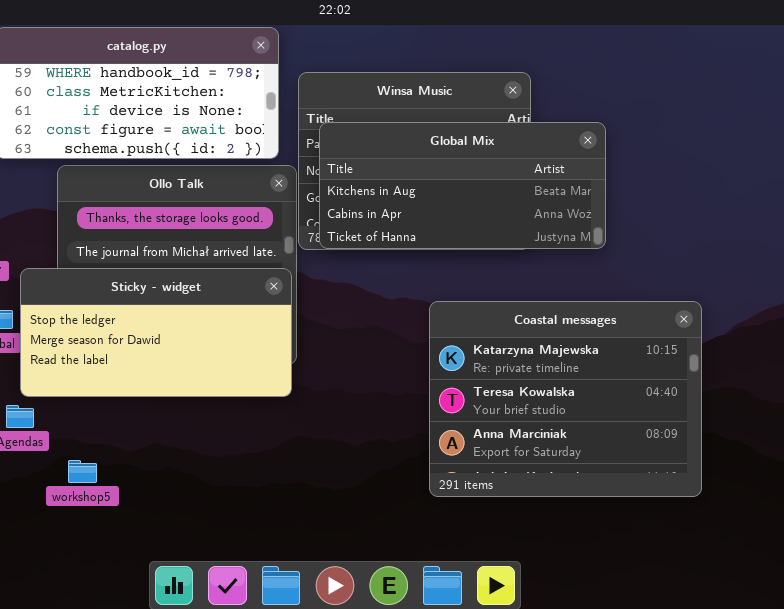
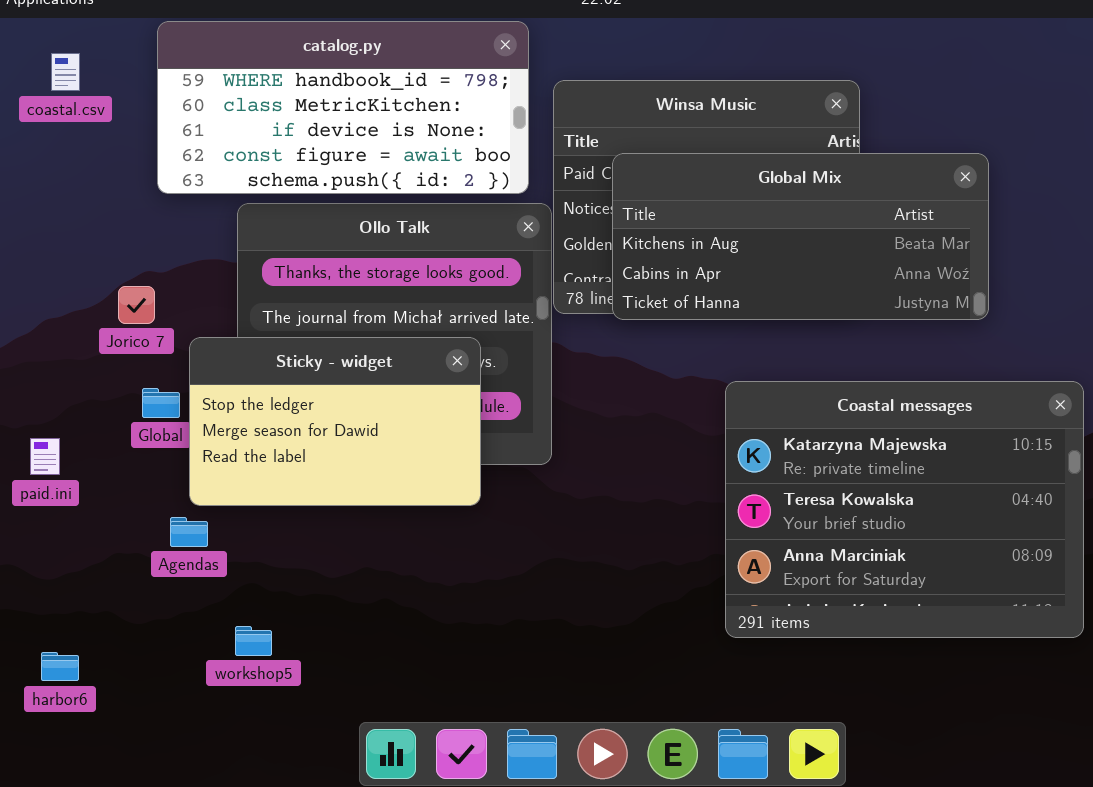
Global Mix: [319,122,606,249] -> [612,153,989,320], moved
Sticky - widget: [20,268,292,397] -> [189,337,481,506], resized
workshop5: [68,460,97,483] -> [235,626,272,656], moved

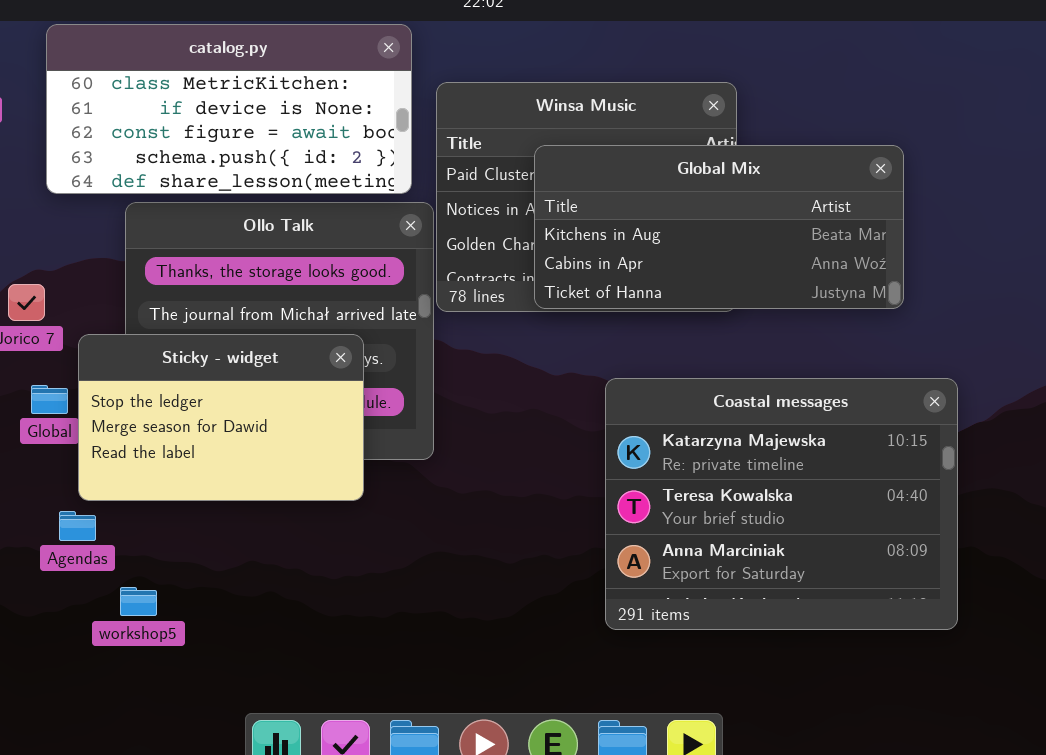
catalog.py: [157,21,529,194] -> [46,24,412,194], scrolled down 1 row
Global Mix: [612,153,989,320] -> [534,145,904,309], moved
workshop5: [235,626,272,656] -> [120,587,157,616], moved

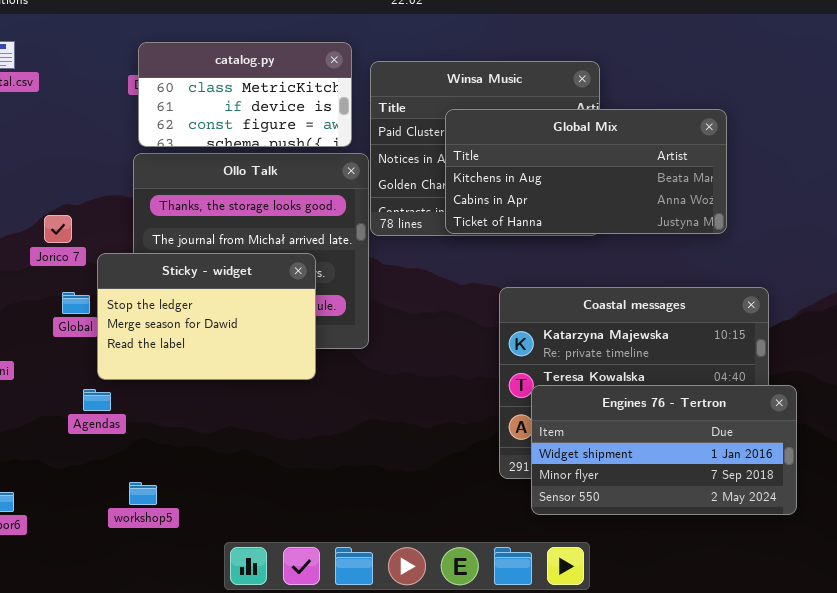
catalog.py: [46,24,412,194] -> [138,42,352,147], resized
Engines 76 - Tertron: none -> [531,385,797,515], opened
workshop5: [120,587,157,616] -> [129,482,157,505], moved

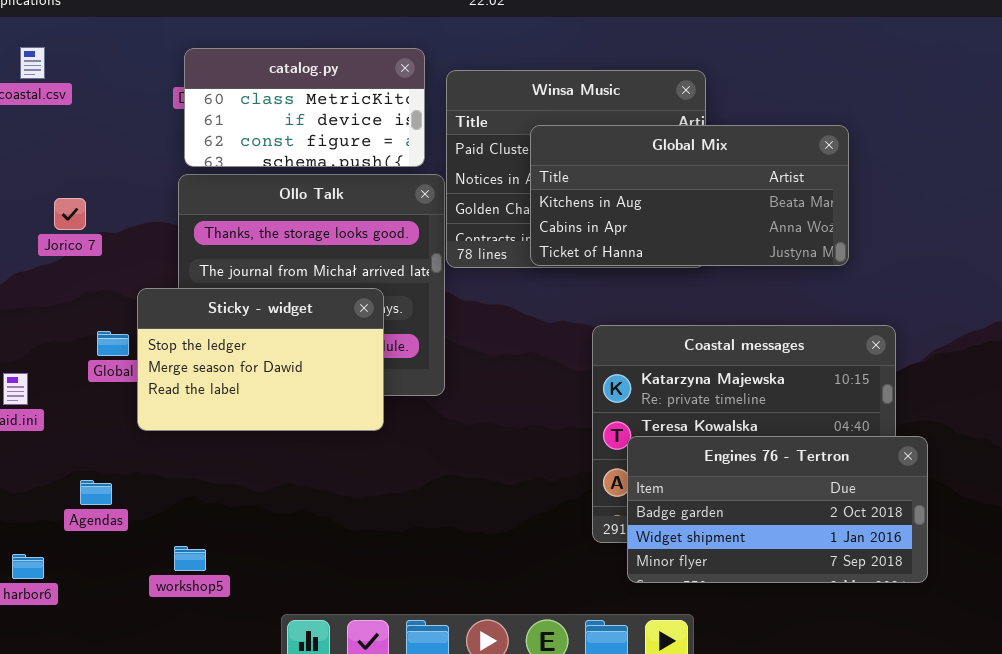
Jorico 7: [44,215,72,243] -> [54,198,86,230], moved
Engines 76 - Tertron: [531,385,797,515] -> [627,436,928,583], scrolled up 1 row
Agendas: [83,389,111,411] -> [80,480,112,505], moved

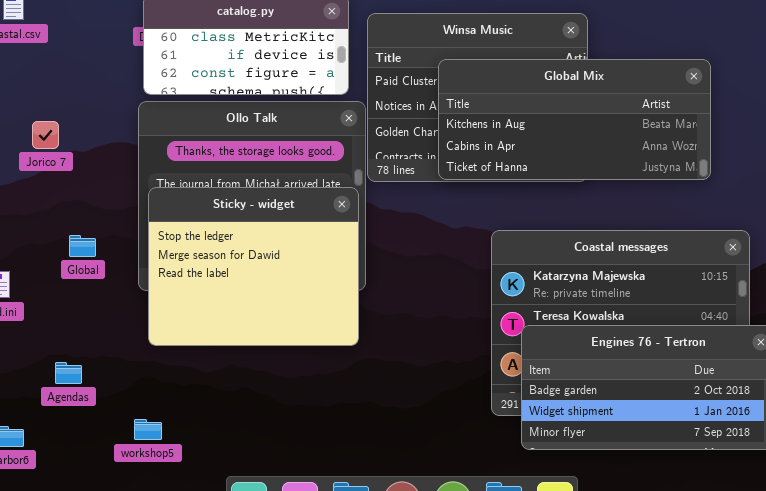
Sticky - widget: [137,288,384,431] -> [148,187,359,346], moved, resized

